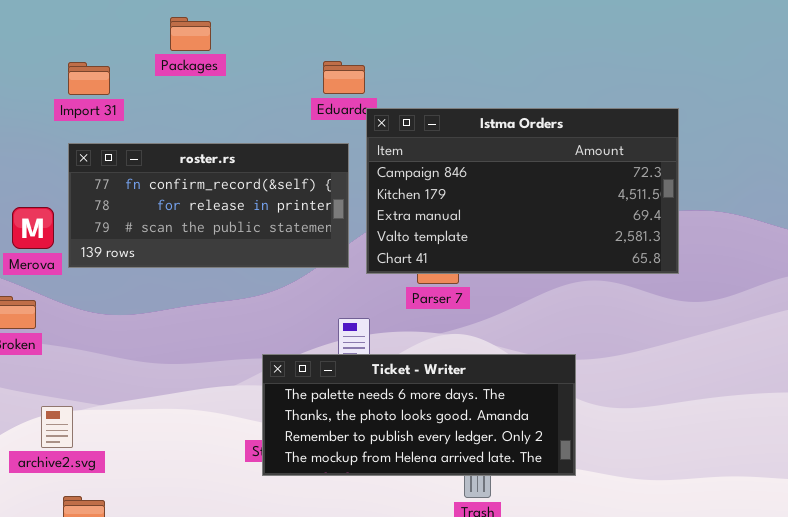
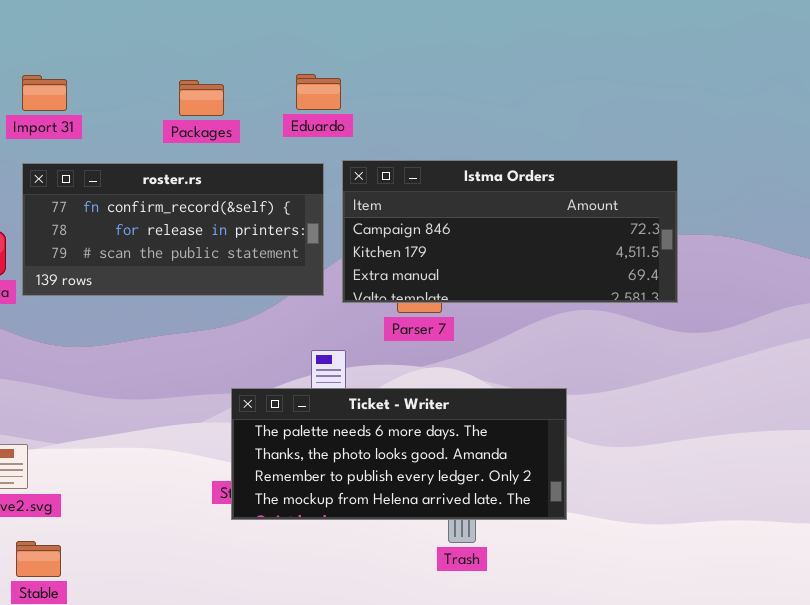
Packages: [170,17,211,51] -> [179,80,224,116], moved
Istma Orders: [366,108,679,274] -> [342,160,678,303], resized

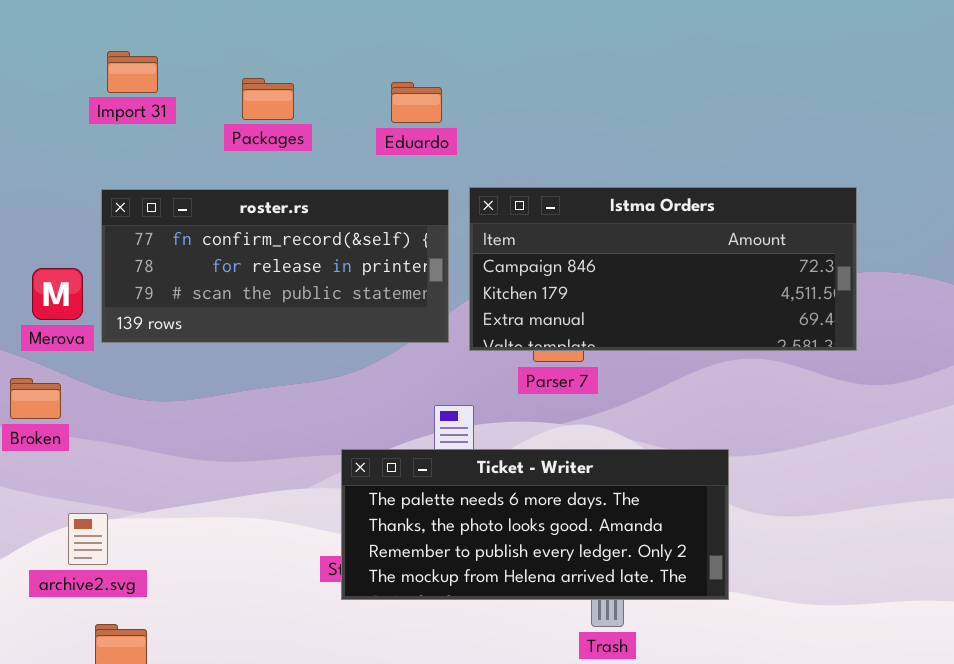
Eduardo: [296,74,341,110] -> [391,82,442,123], moved
Import 31: [22,75,67,111] -> [107,51,158,93], moved
Packages: [179,80,224,116] -> [242,78,294,120], moved

